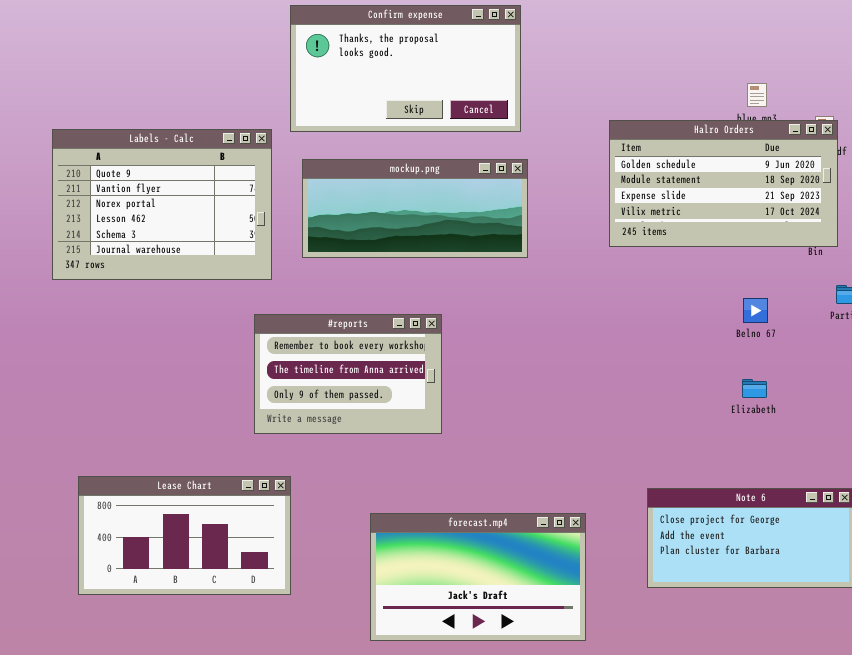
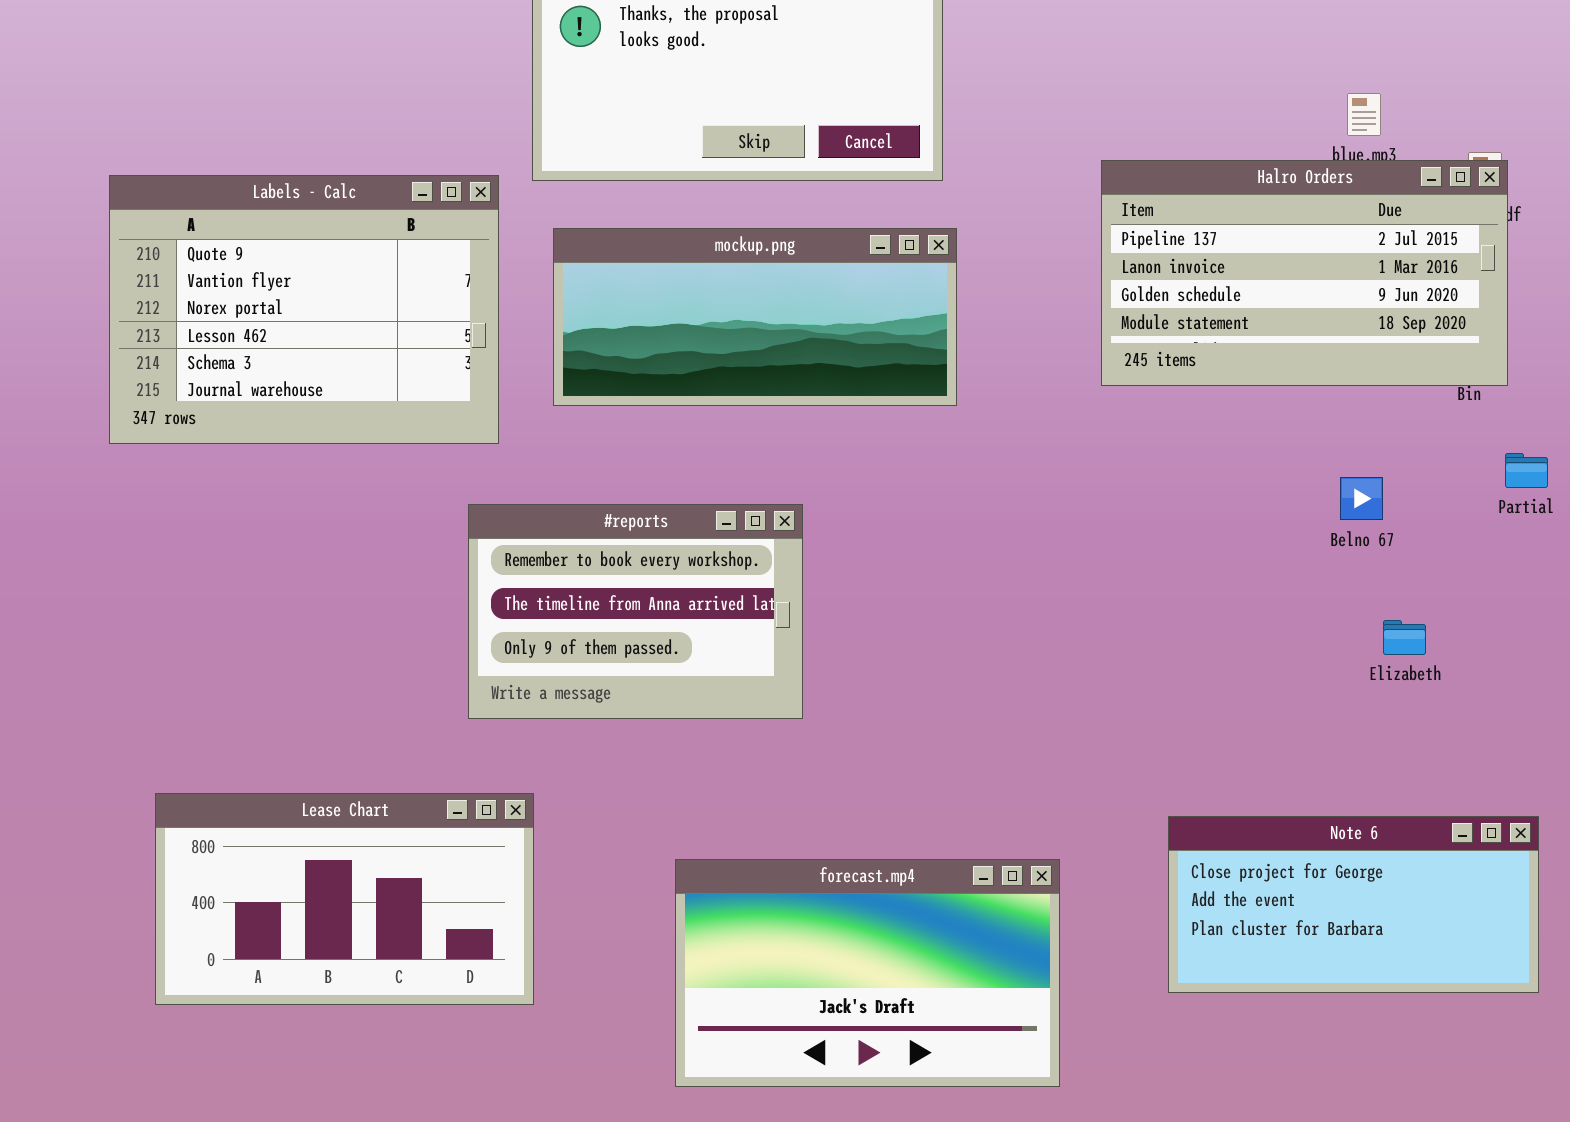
Halro Orders: [609,120,838,247] -> [1101,160,1508,386], scrolled up 2 rows
Elizabeth: [742,379,767,398] -> [1383,620,1426,655], moved

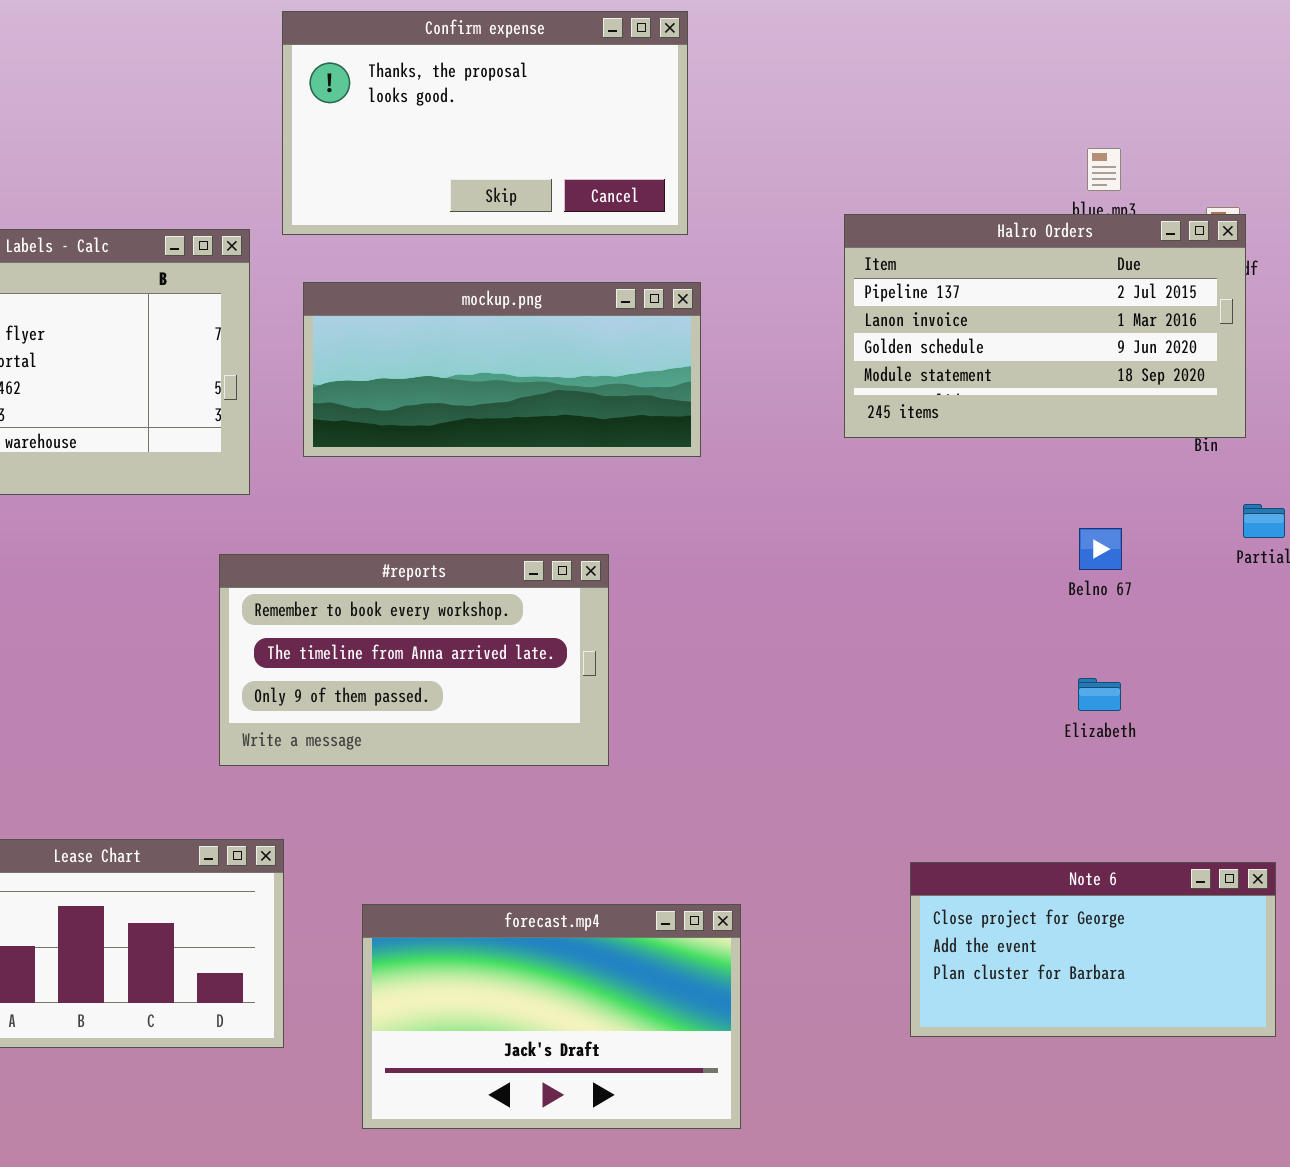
#reports: [468,504,803,719] -> [219,554,609,766], resized
Elizabeth: [1383,620,1426,655] -> [1078,678,1121,711], moved
forecast.mp4: [675,859,1060,1087] -> [362,904,741,1129], moved

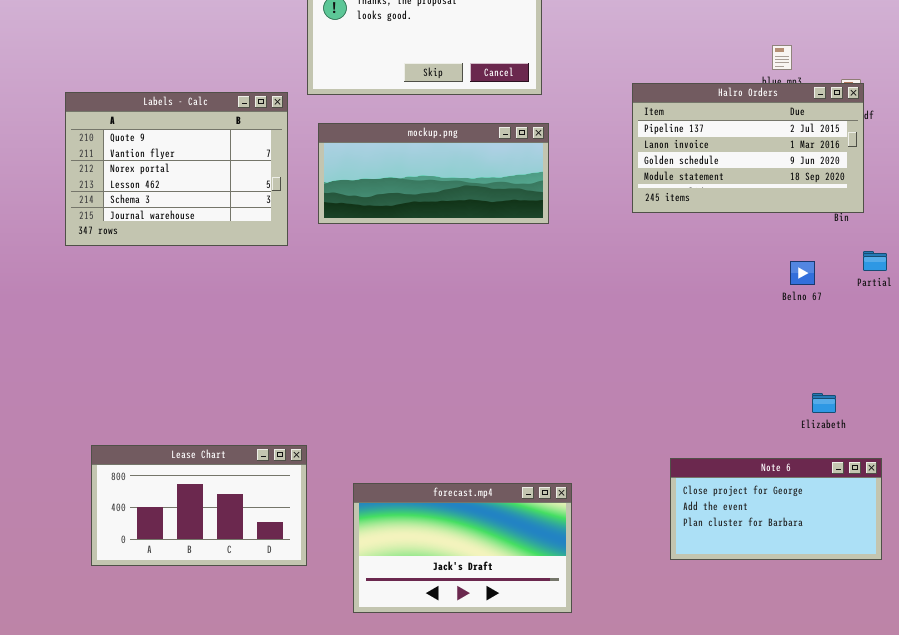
Belno 67: [1079,528,1122,570] -> [790,261,815,285], moved
#reports: [219,554,609,766] -> none, closed
Elizabeth: [1078,678,1121,711] -> [812,393,836,413], moved

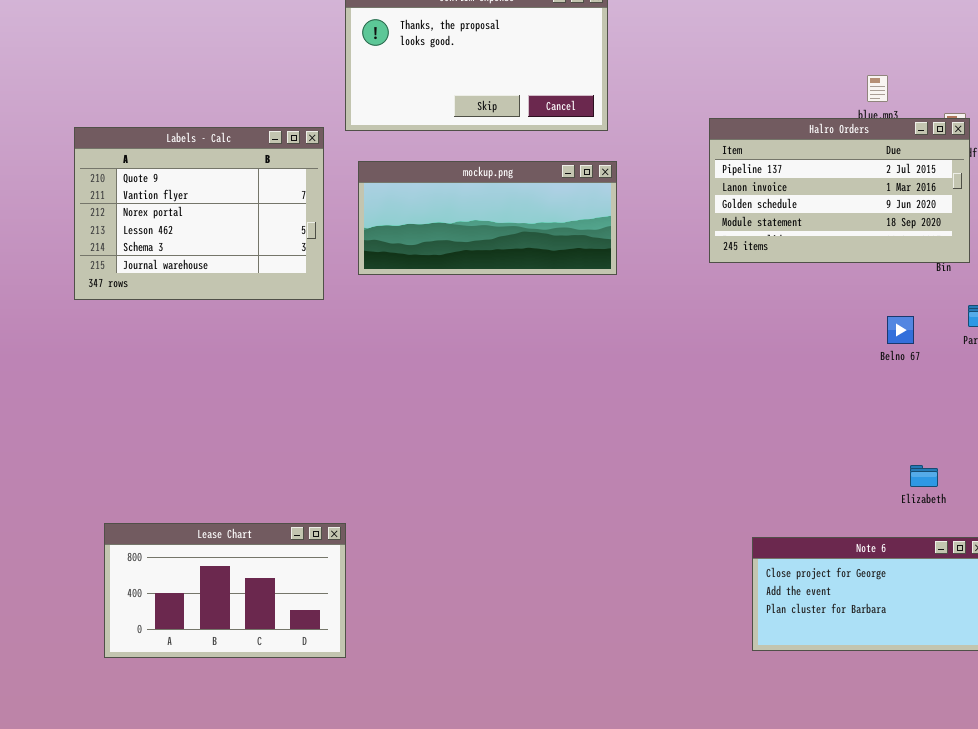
forecast.mp4: [353,483,572,613] -> none, closed

